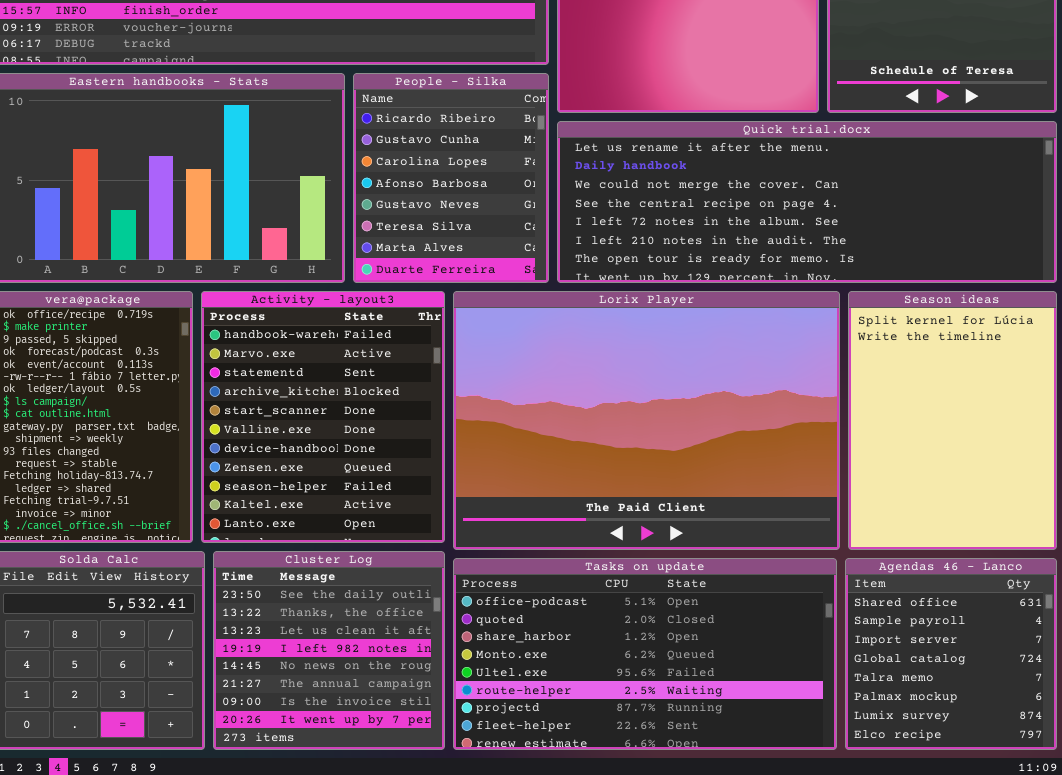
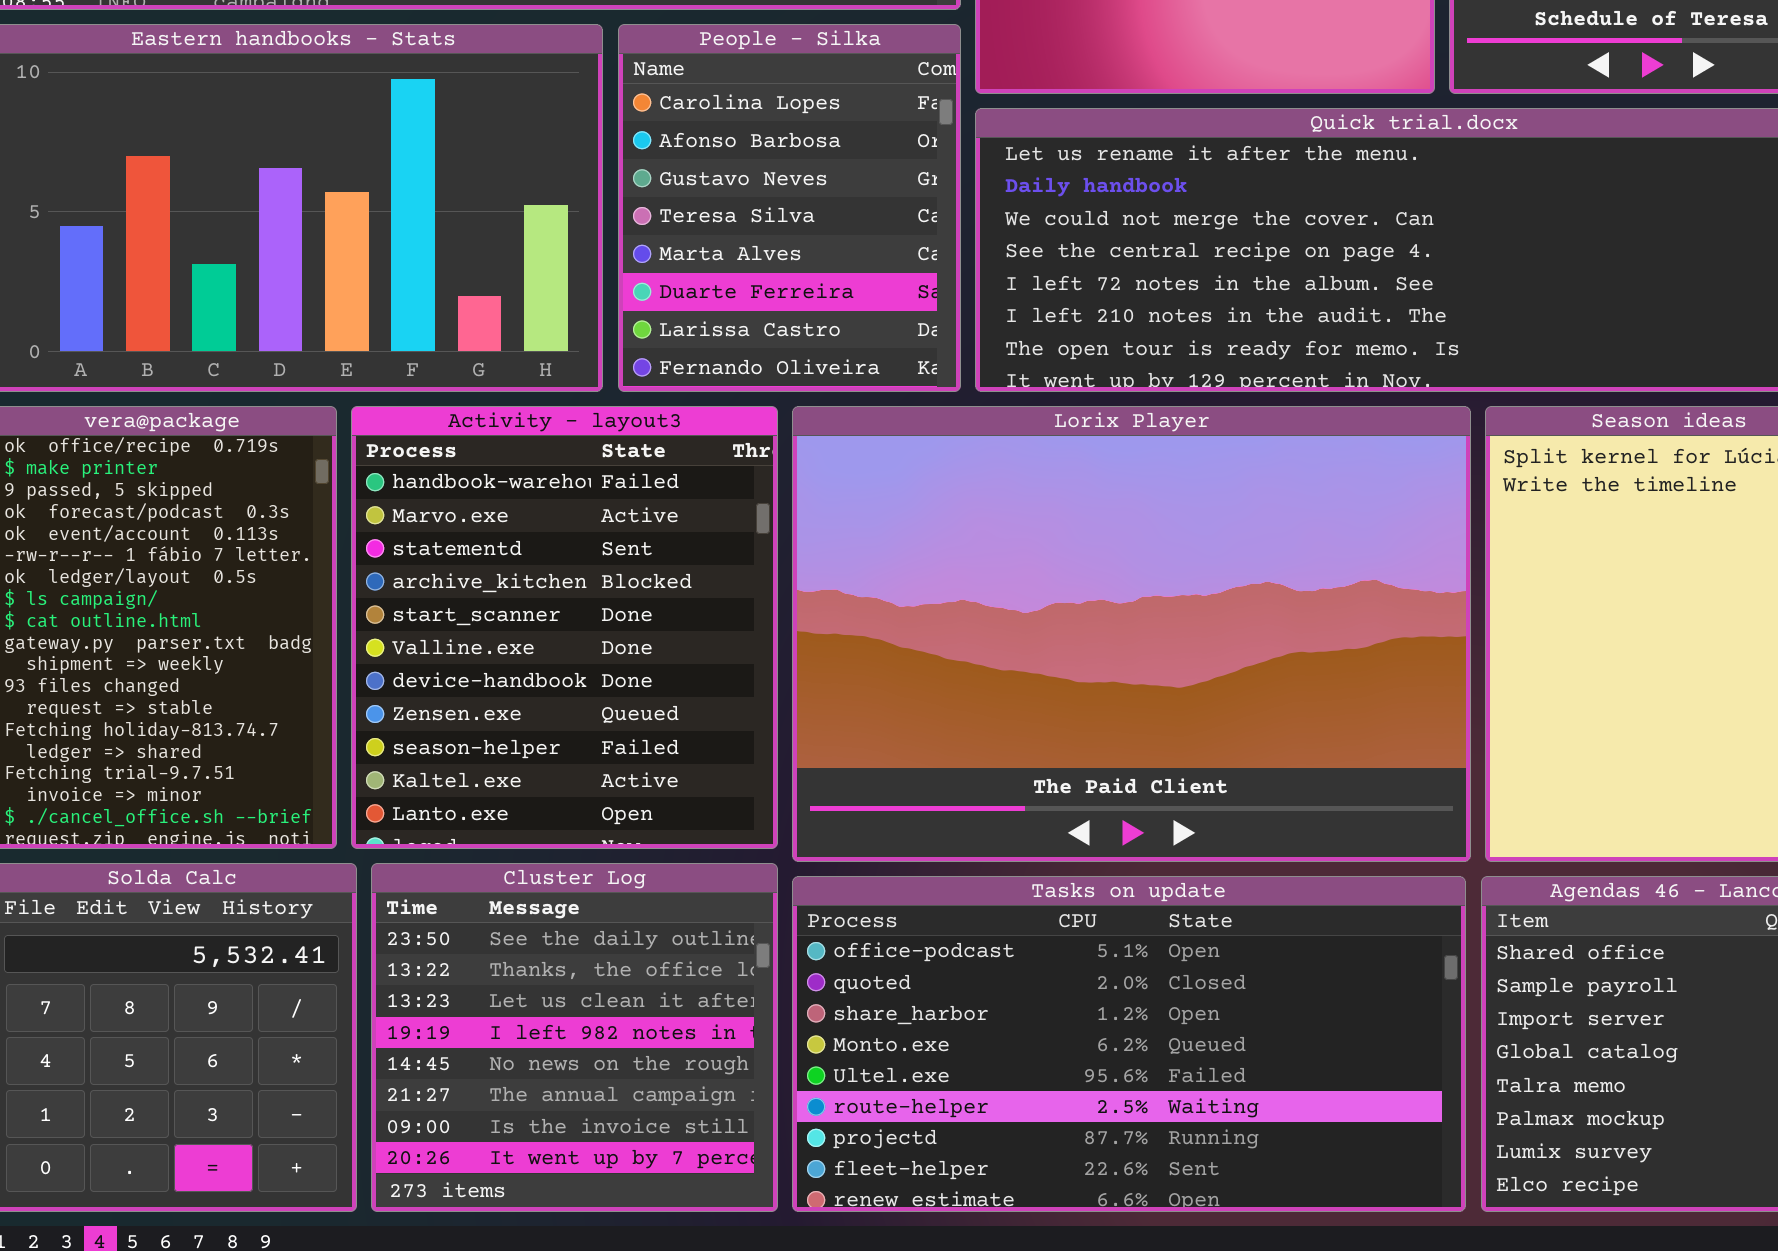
People - Silka: [353,73,549,283] -> [618,24,961,392], scrolled down 2 rows

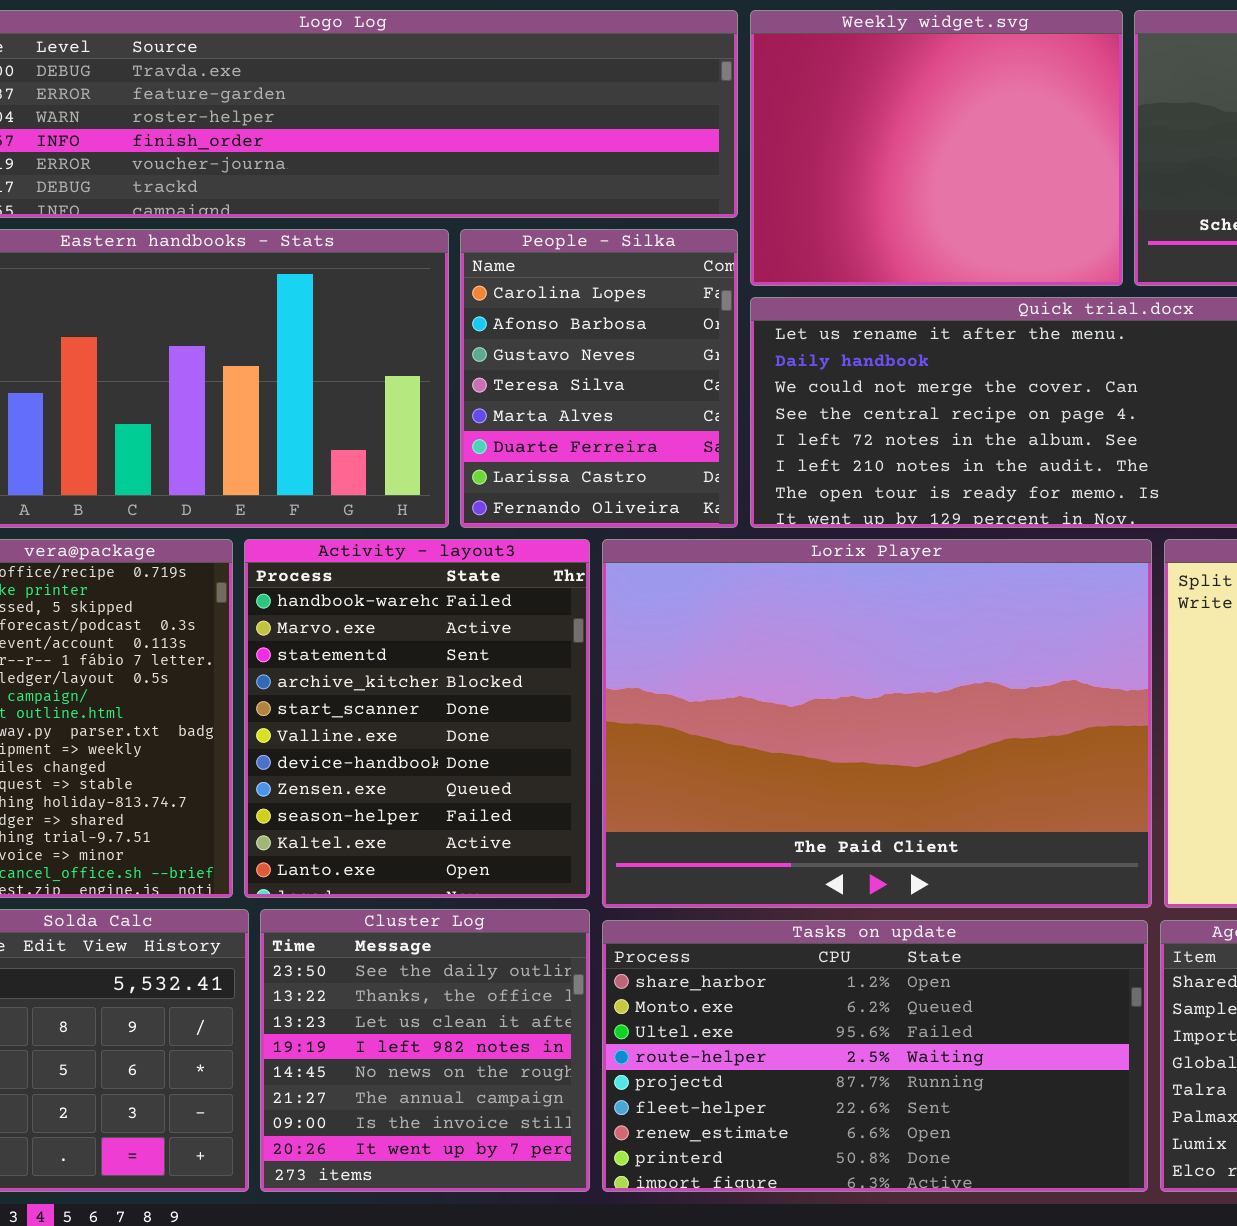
Tasks on update: [792,876,1466,1212] -> [602,920,1148,1192], scrolled down 2 rows

